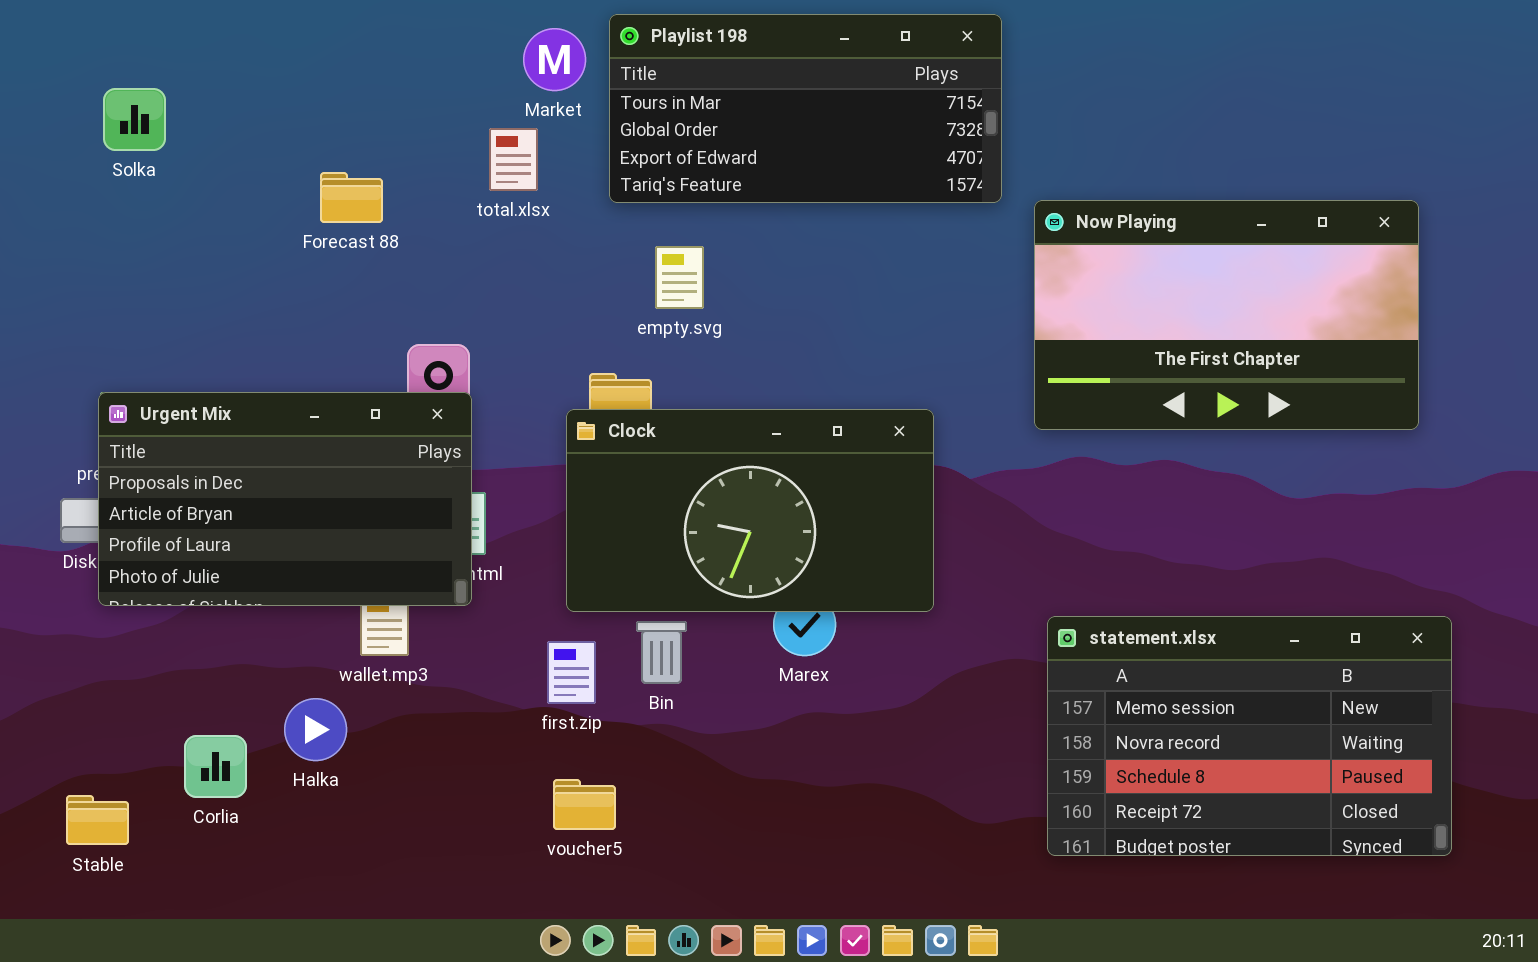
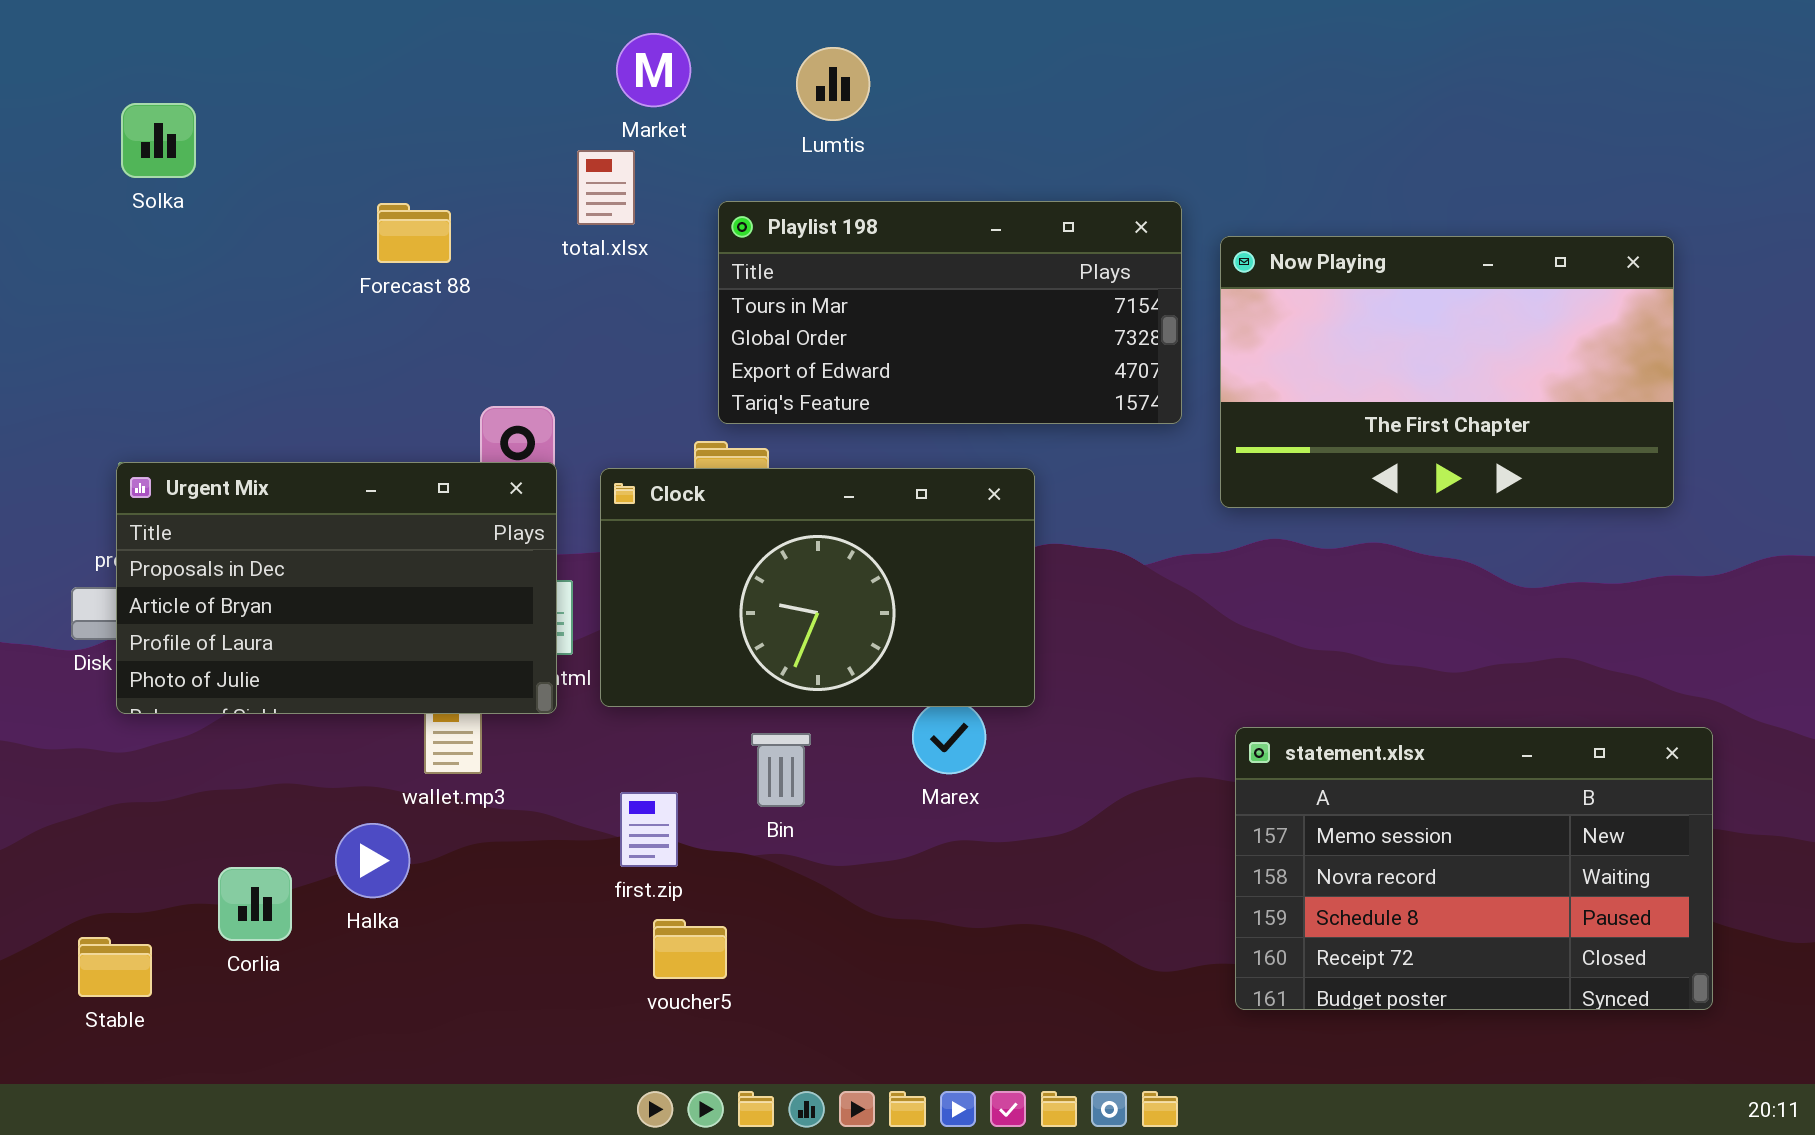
Playlist 198: [609,14,1002,203] -> [718,201,1182,424], moved
Clock: [566,409,934,612] -> [600,468,1035,707], moved
first.zip: [547,641,596,704] -> [620,792,678,867], moved

